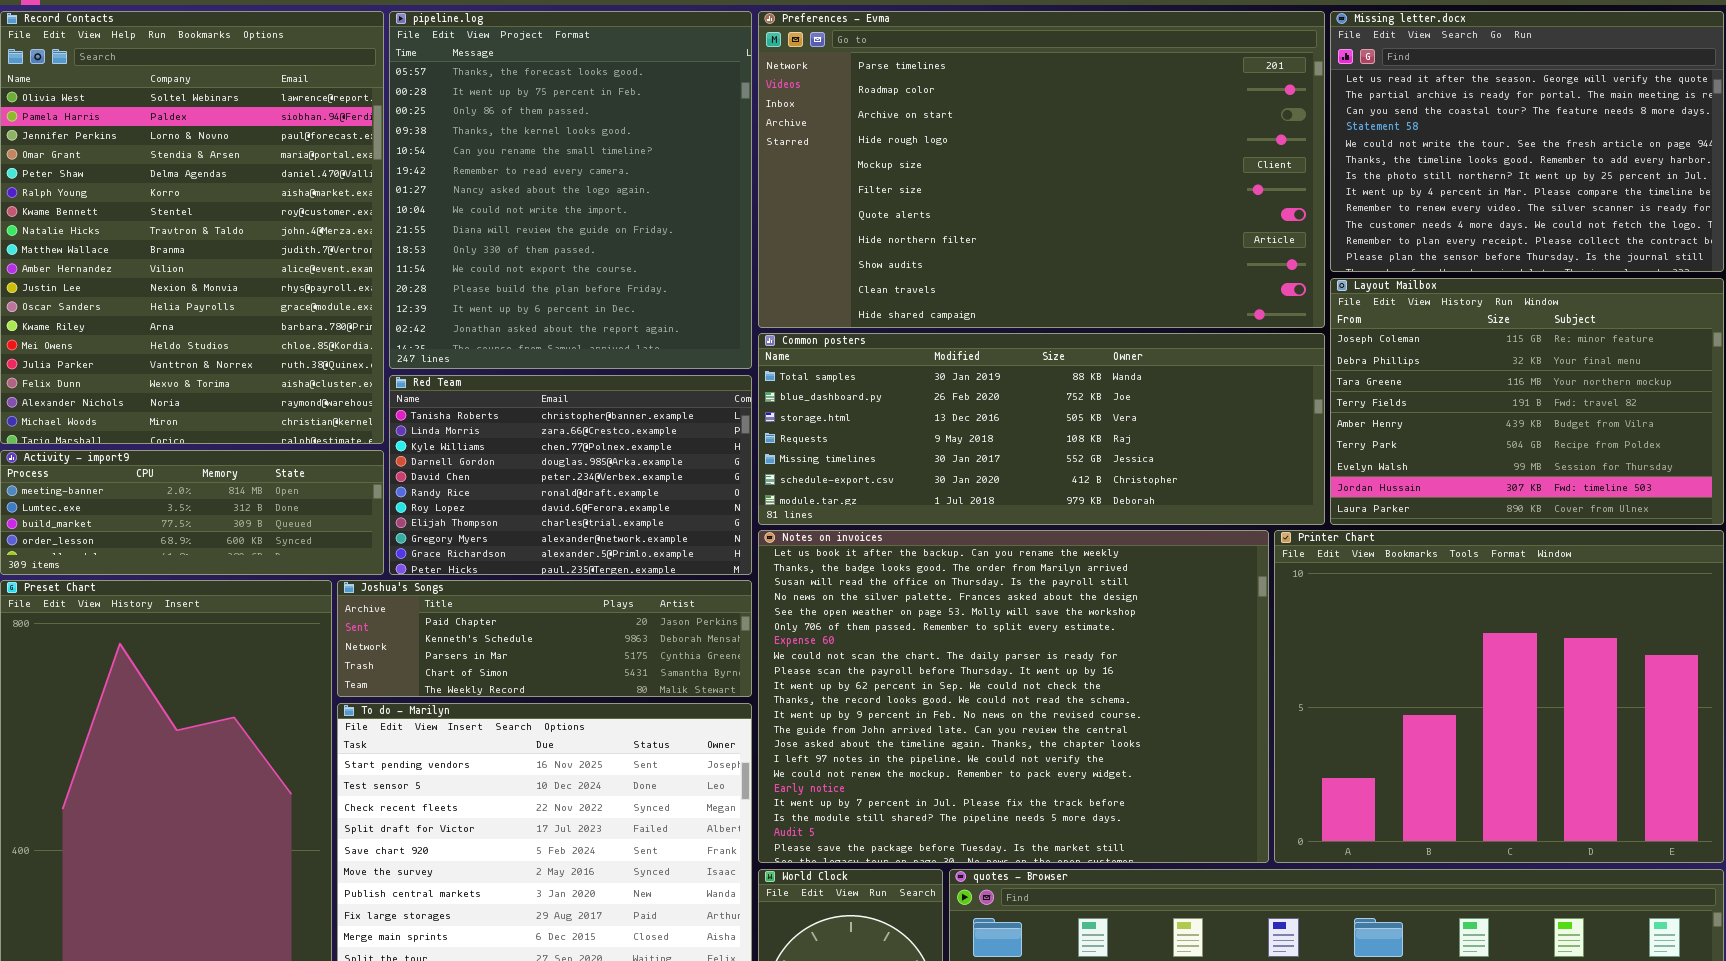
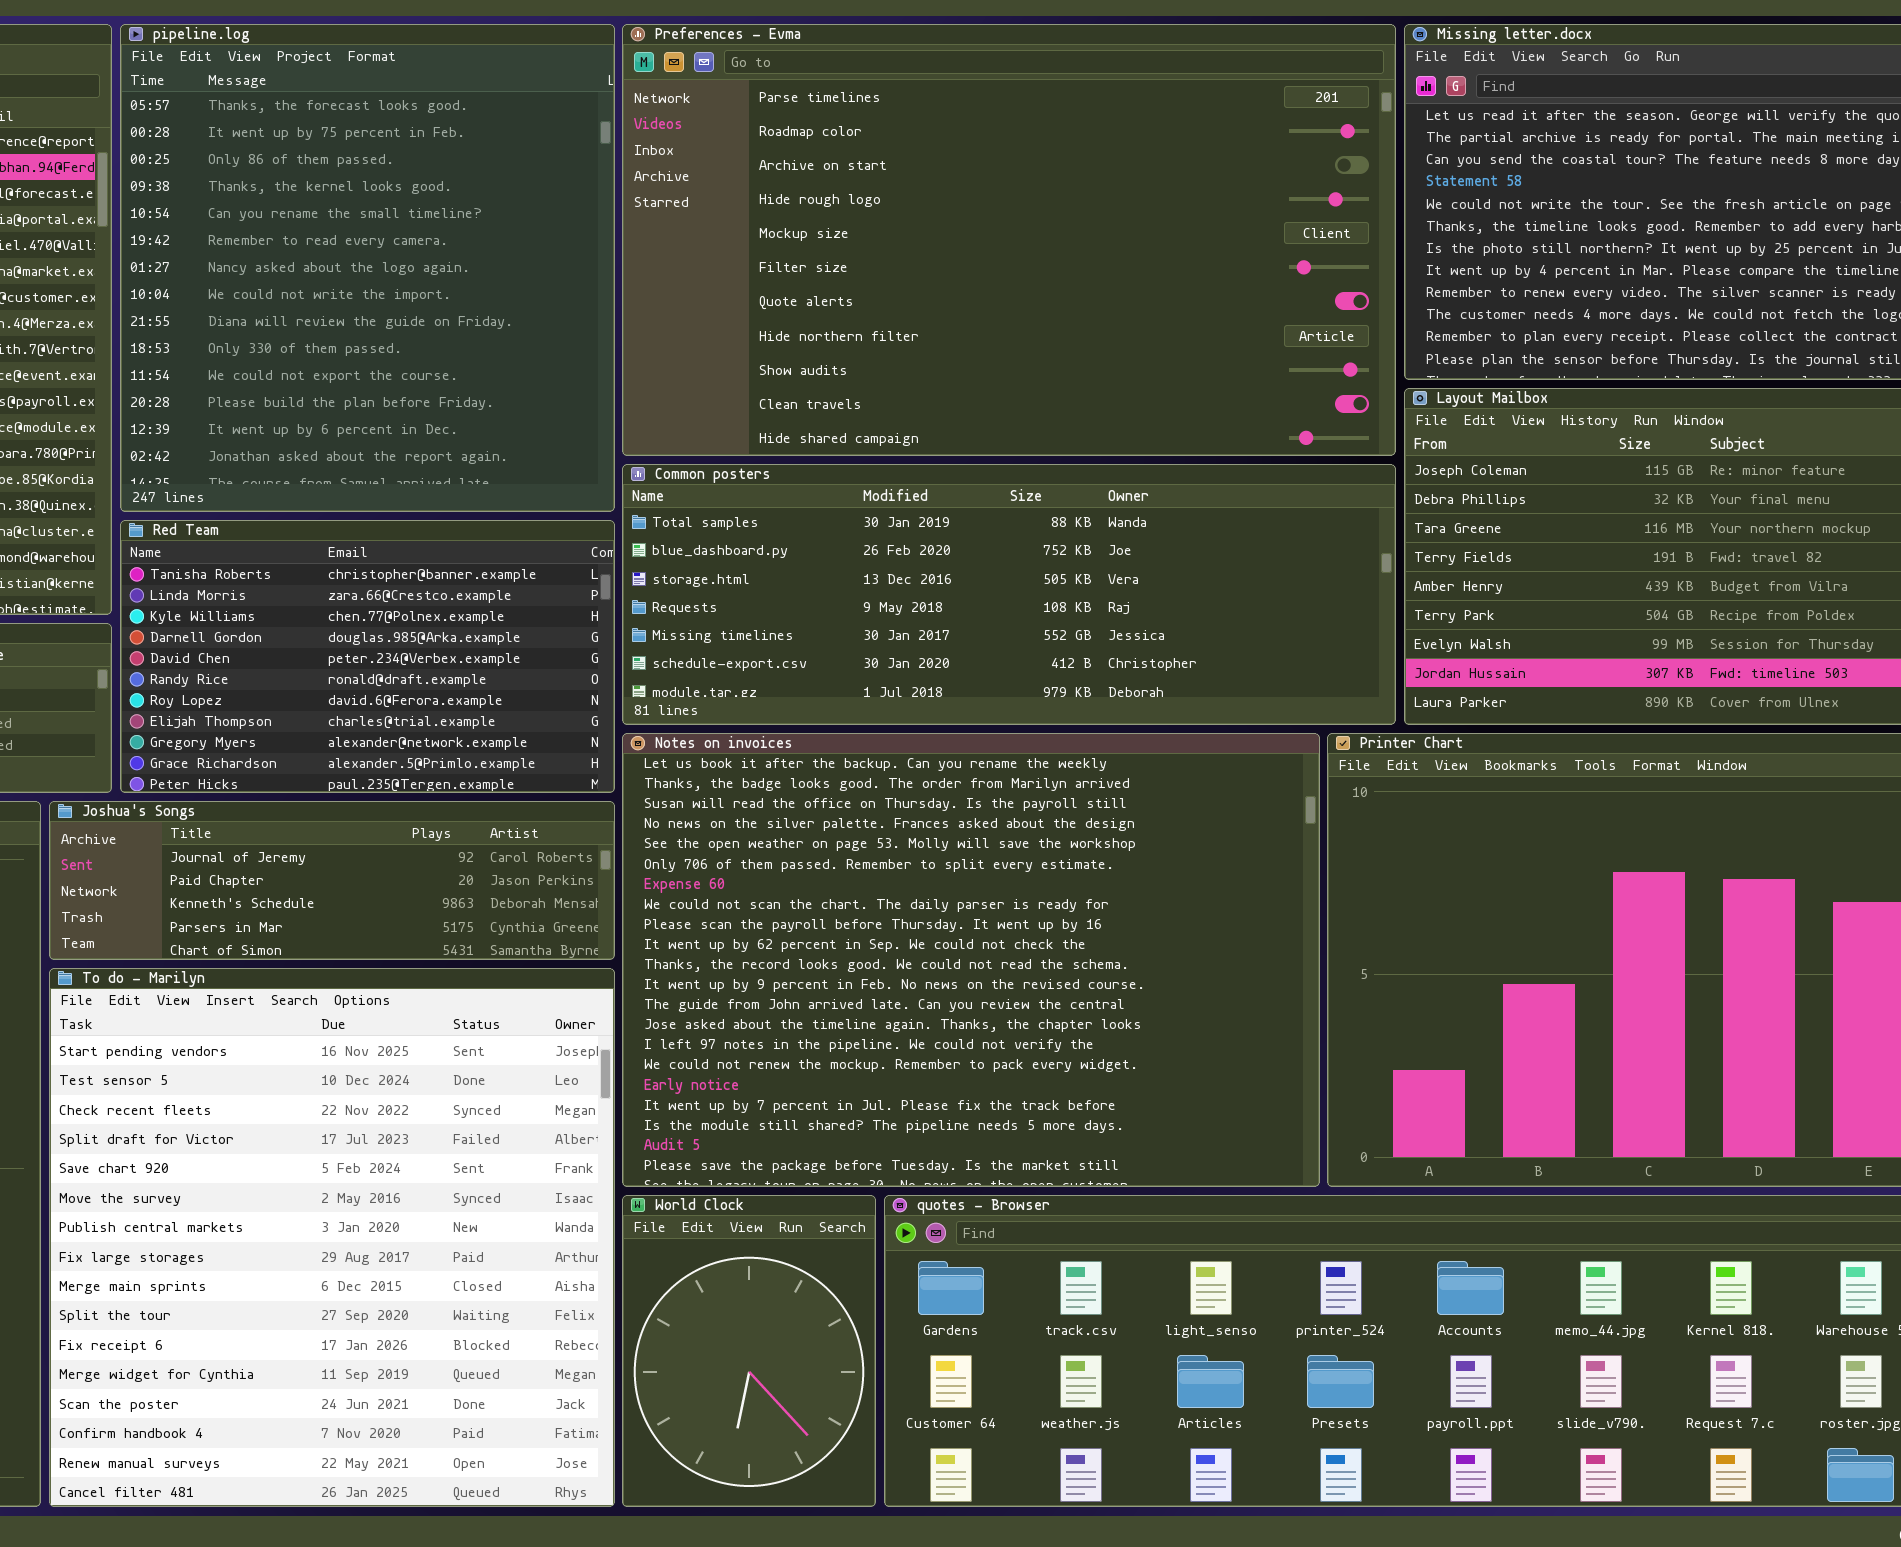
Joshua's Songs: [337,580,752,697] -> [49,801,615,960], scrolled up 1 row

